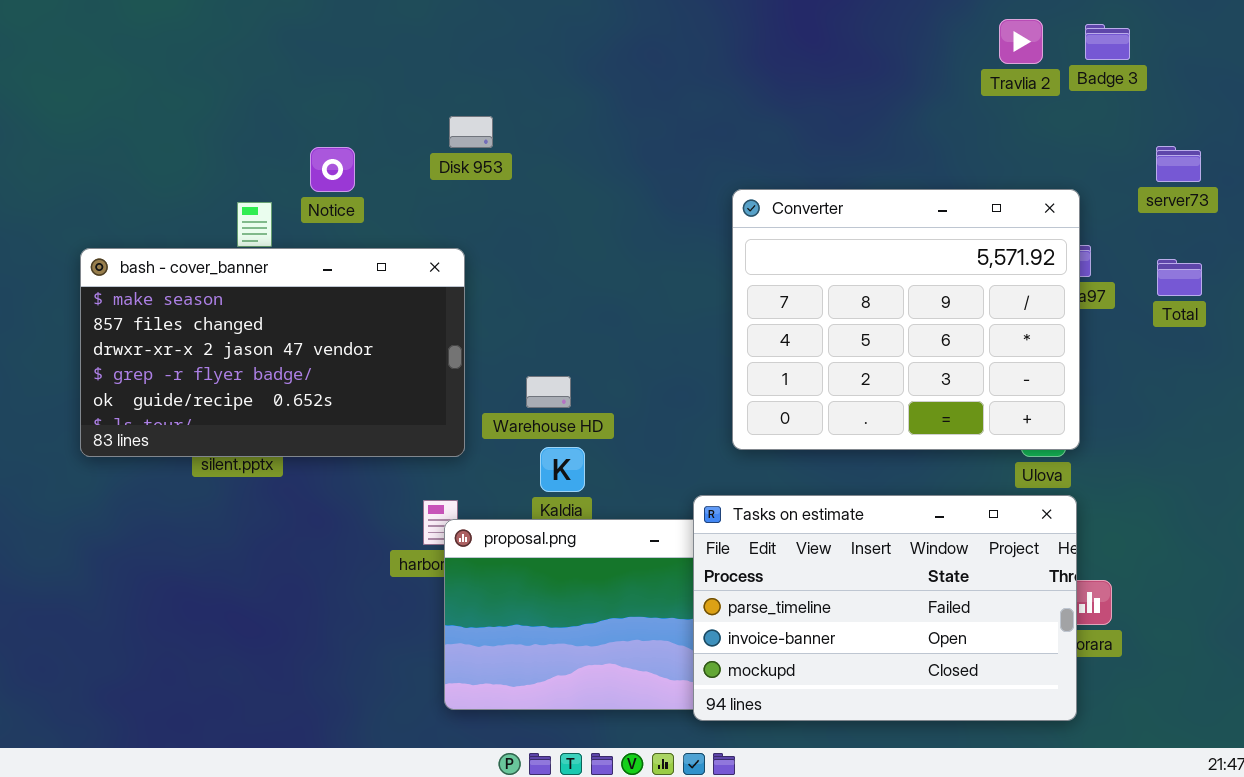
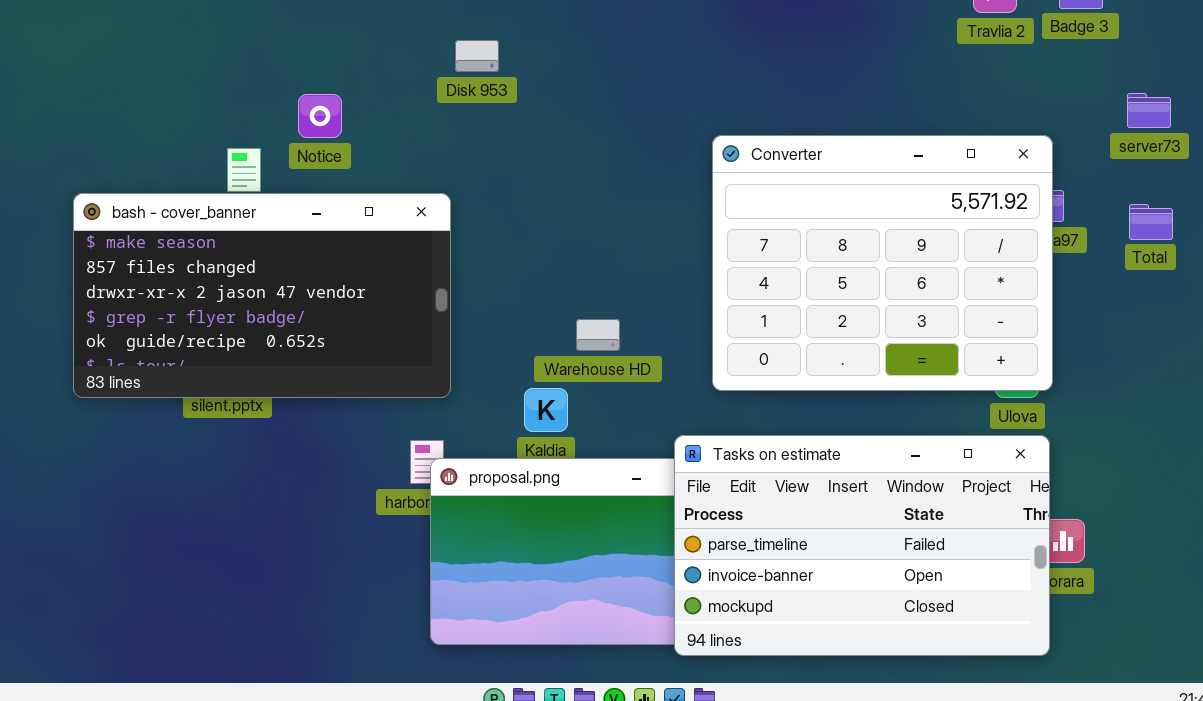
Disk 953: [449,116,493,148] -> [455,40,499,72], moved
Warehouse HD: [526,376,571,408] -> [576,319,620,351], moved

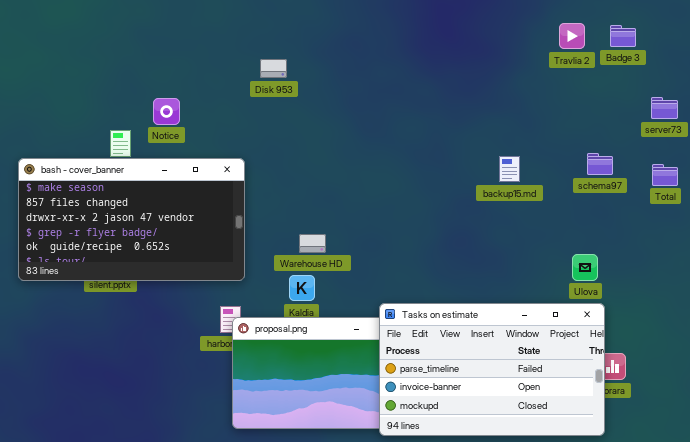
Disk 953: [455,40,499,72] -> [260,59,287,78], moved
Converter: [712,135,1053,391] -> none, closed
Warehouse HD: [576,319,620,351] -> [299,234,326,253], moved

